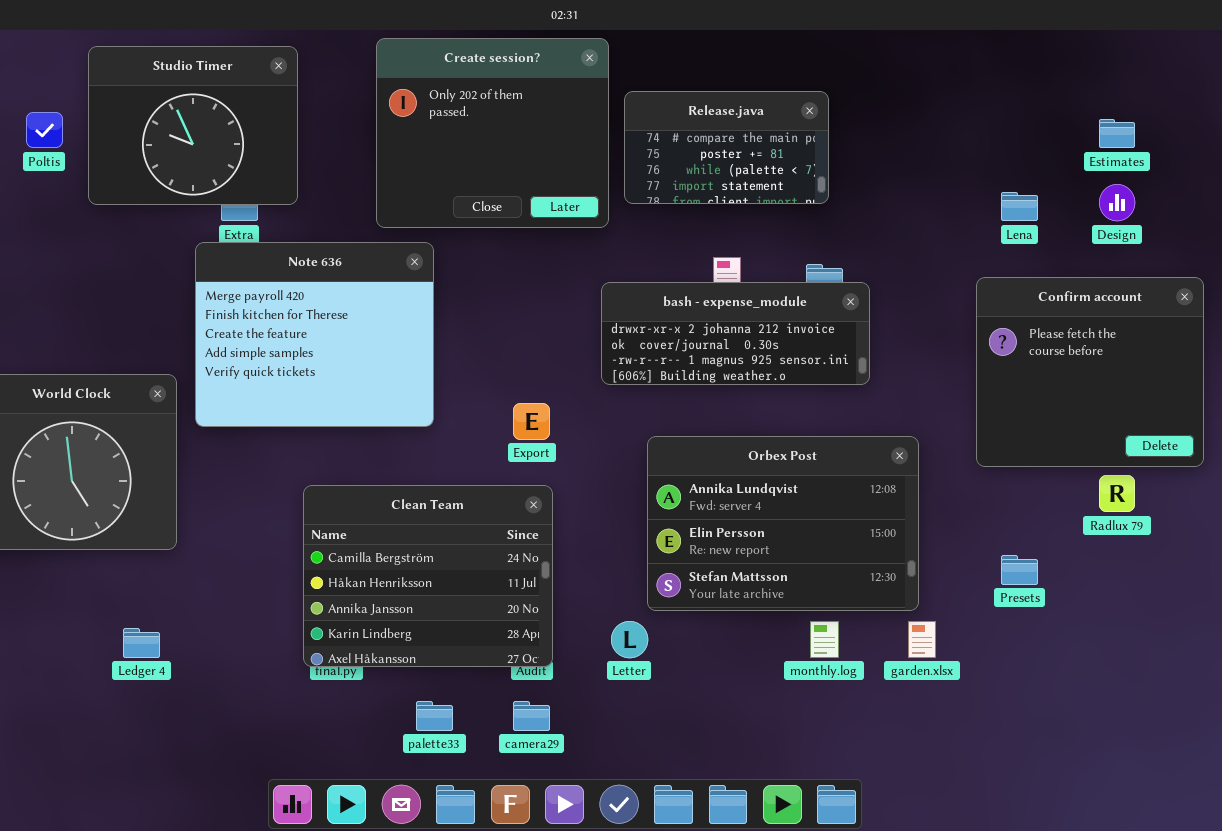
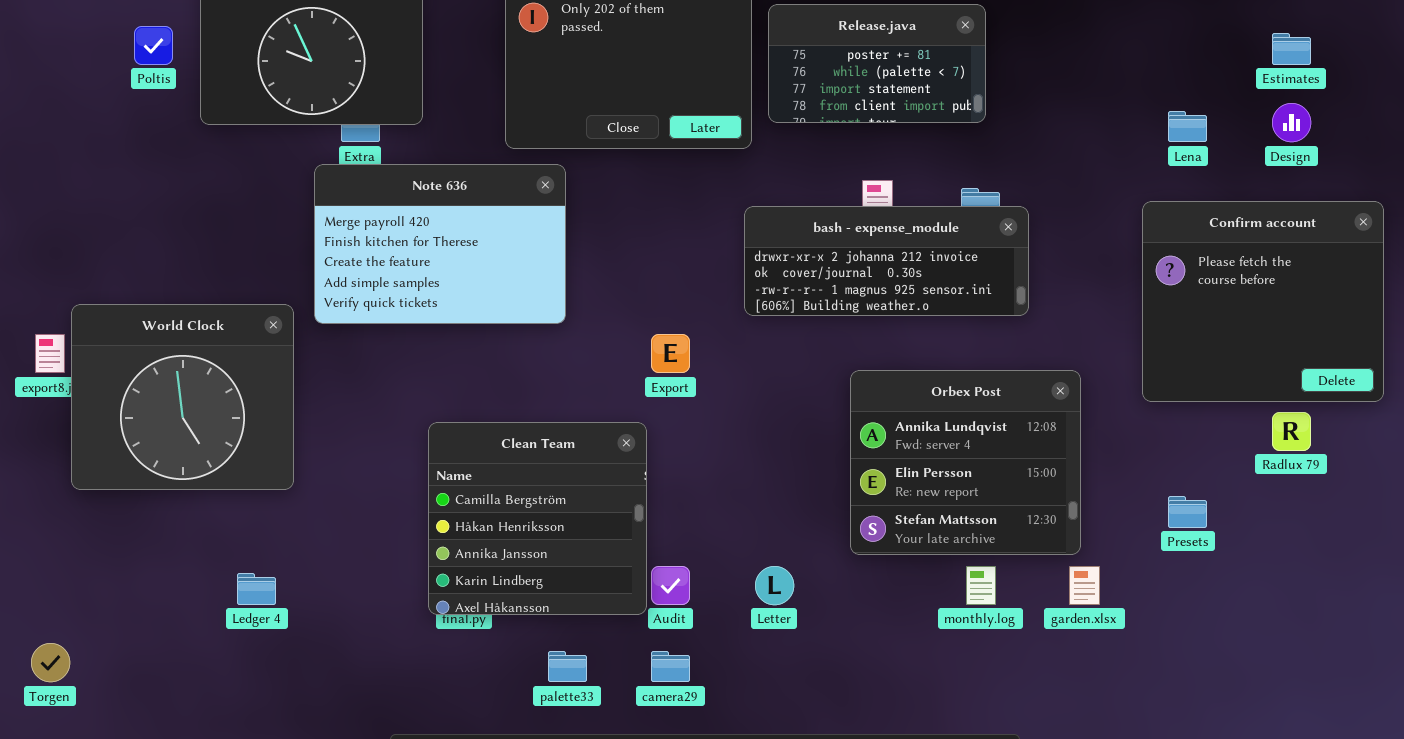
Release.java: [624,91,829,204] -> [768,4,986,123], scrolled down 1 row
Note 636: [195,242,434,427] -> [314,164,566,324], resized
Orbex Post: [647,436,919,611] -> [850,370,1081,555], resized
Clean Team: [303,485,553,667] -> [428,422,647,615], resized

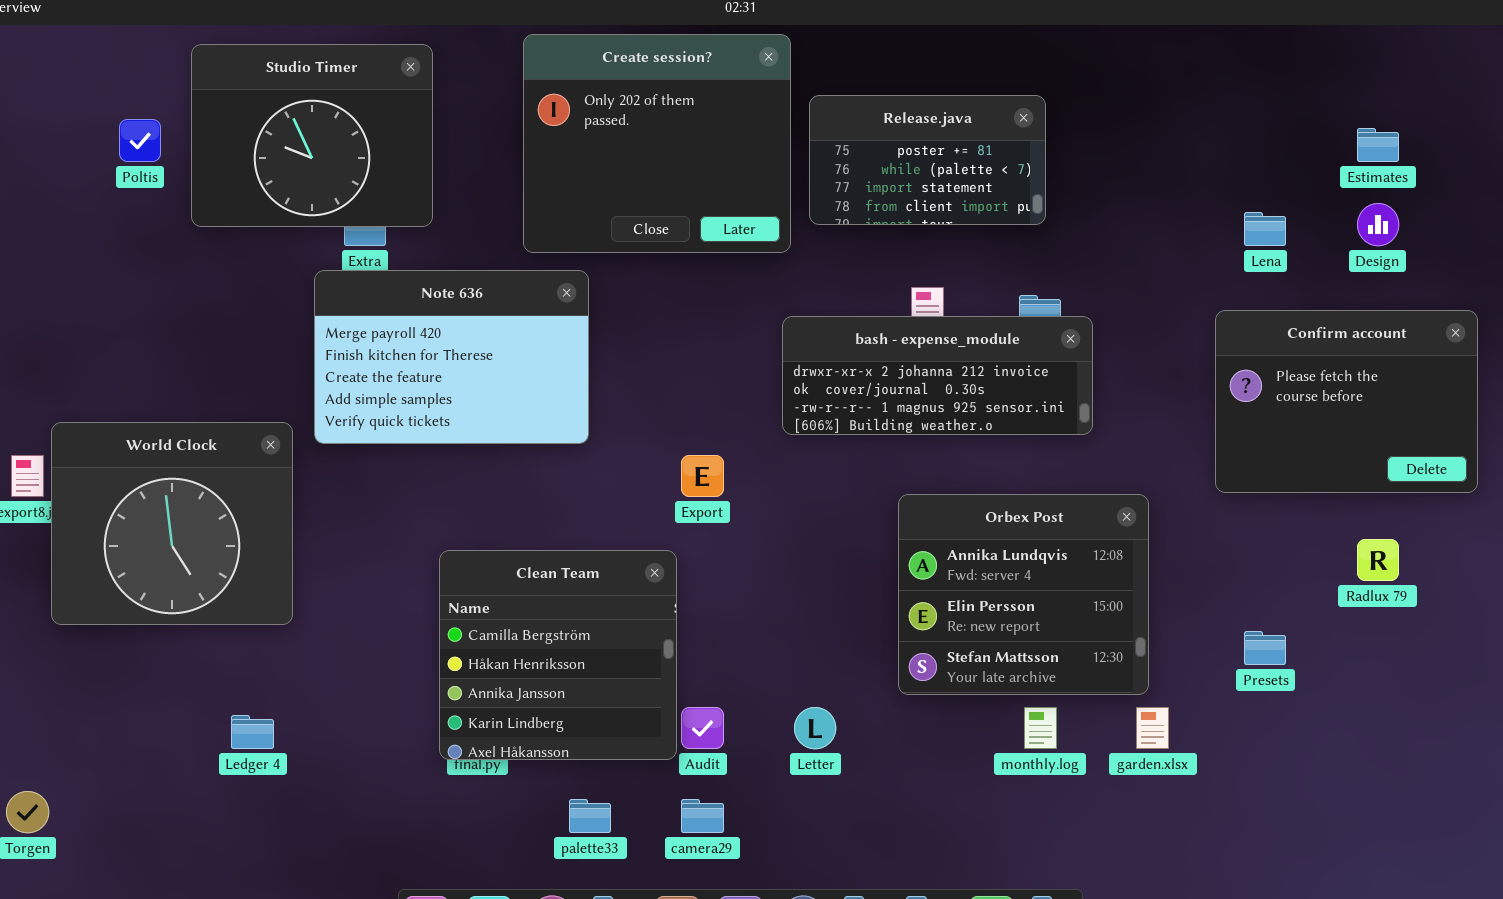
Confirm account: [1142,201,1384,402] -> [1215,310,1478,493], resized

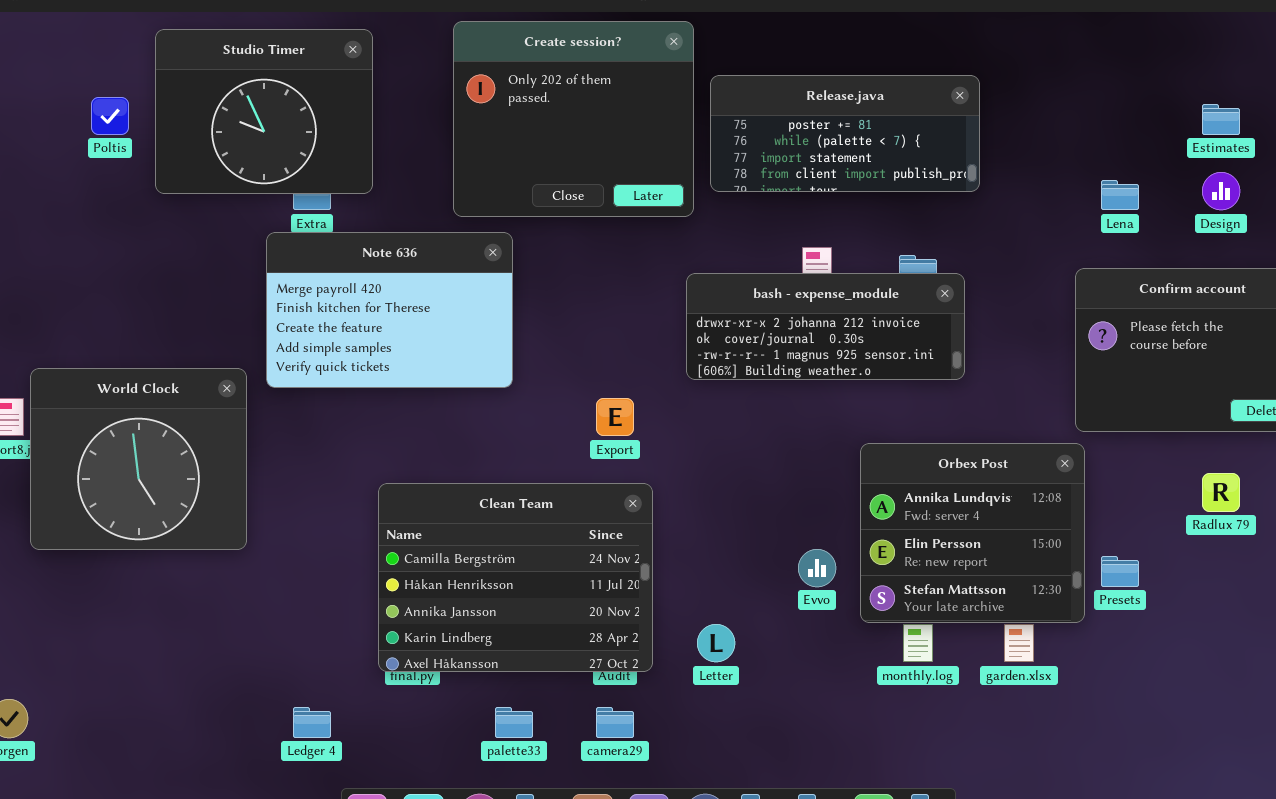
Release.java: [809,95,1046,225] -> [710,75,980,192], resized
Orbex Post: [898,494,1149,695] -> [860,443,1085,623], moved
Clean Team: [439,550,677,760] -> [378,483,653,672], resized
Ledger 4: [231,715,274,749] -> [293,707,331,738], moved

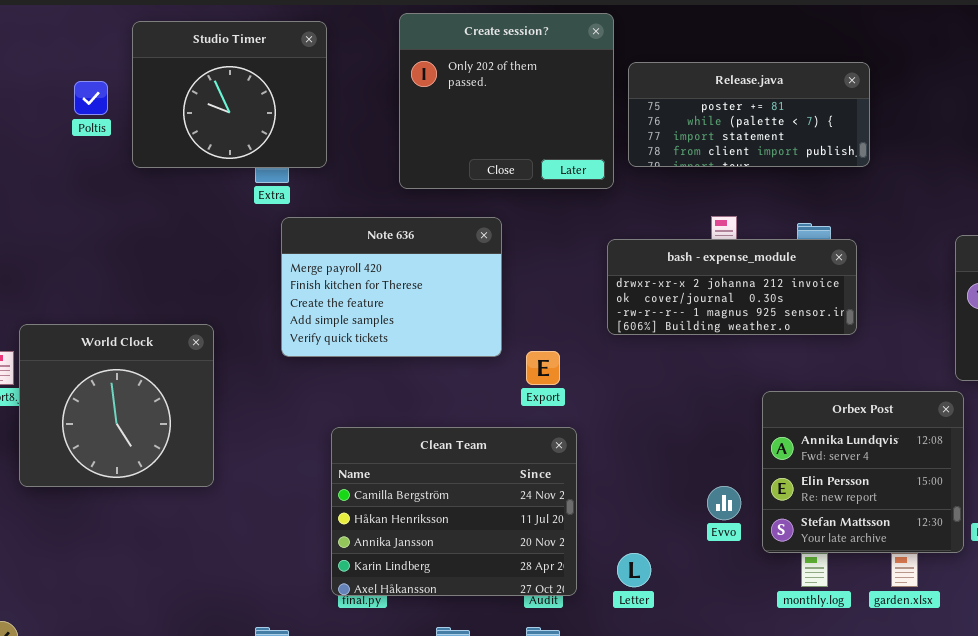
Note 636: [266,232,513,388] -> [281,217,502,357], moved

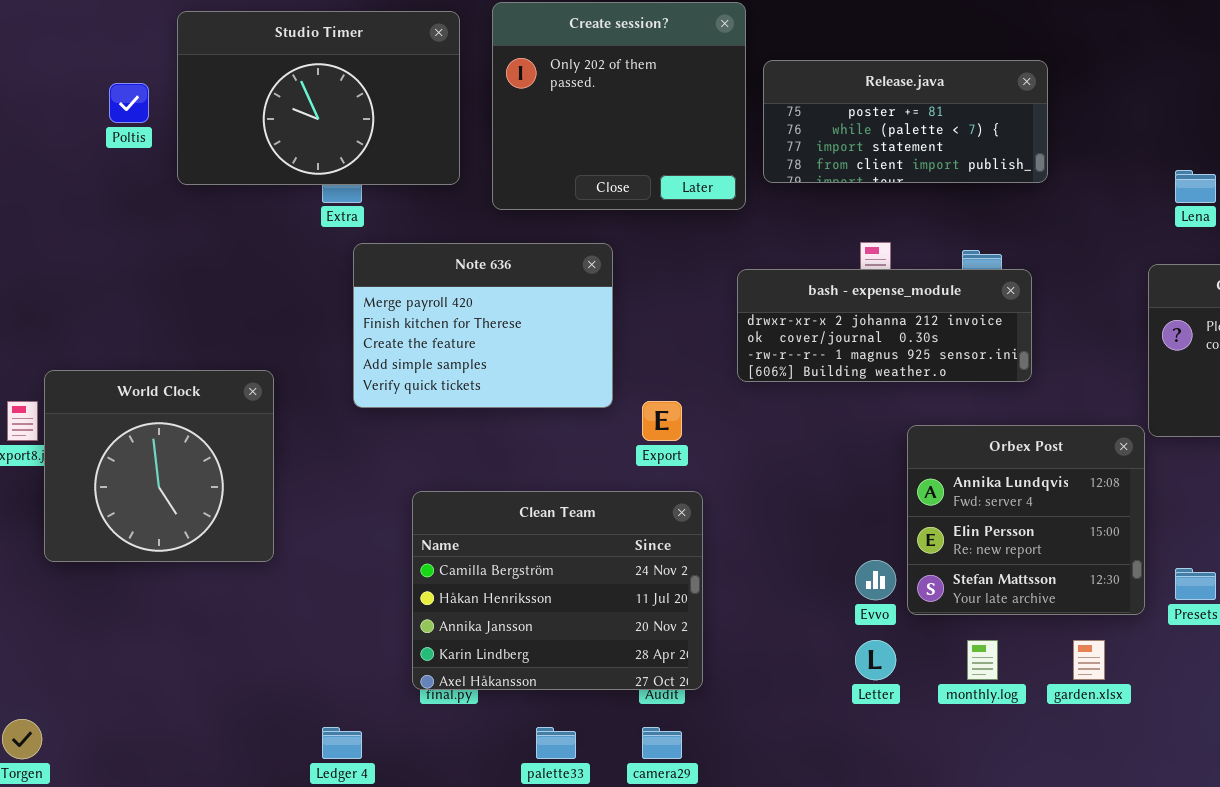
Studio Timer: [132,21,327,168] -> [177,11,460,185], resized
Orbex Post: [762,391,964,553] -> [907,425,1145,615], moved
Letter: [617,553,651,587] -> [855,640,896,680], moved

